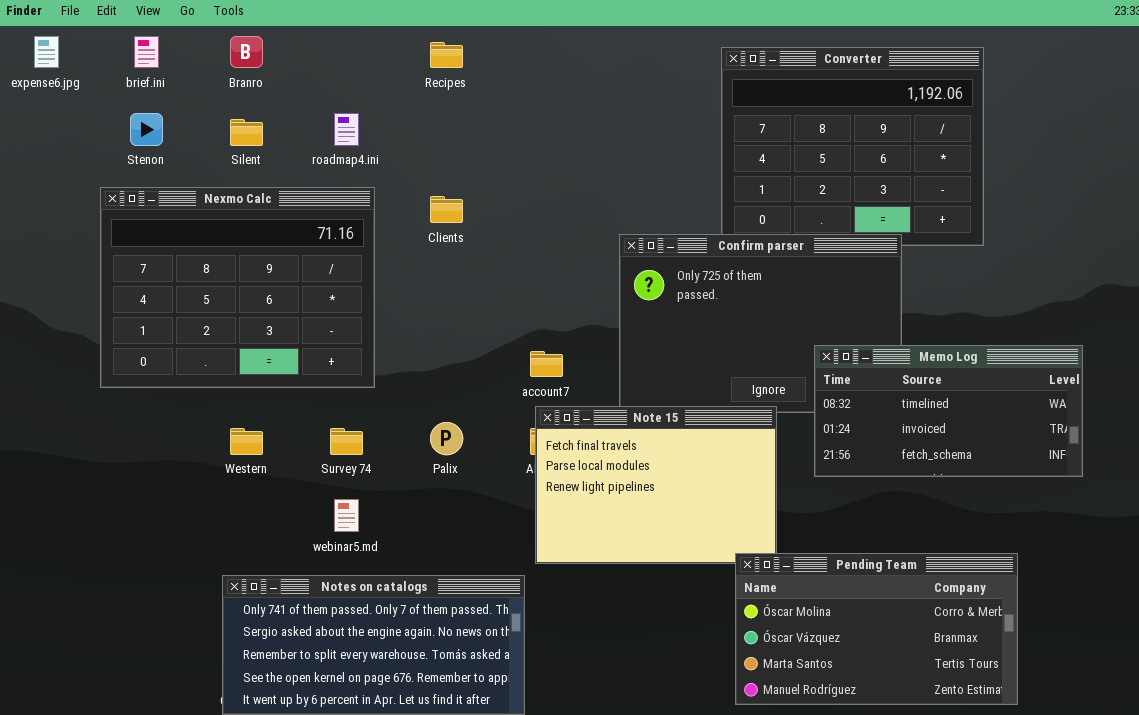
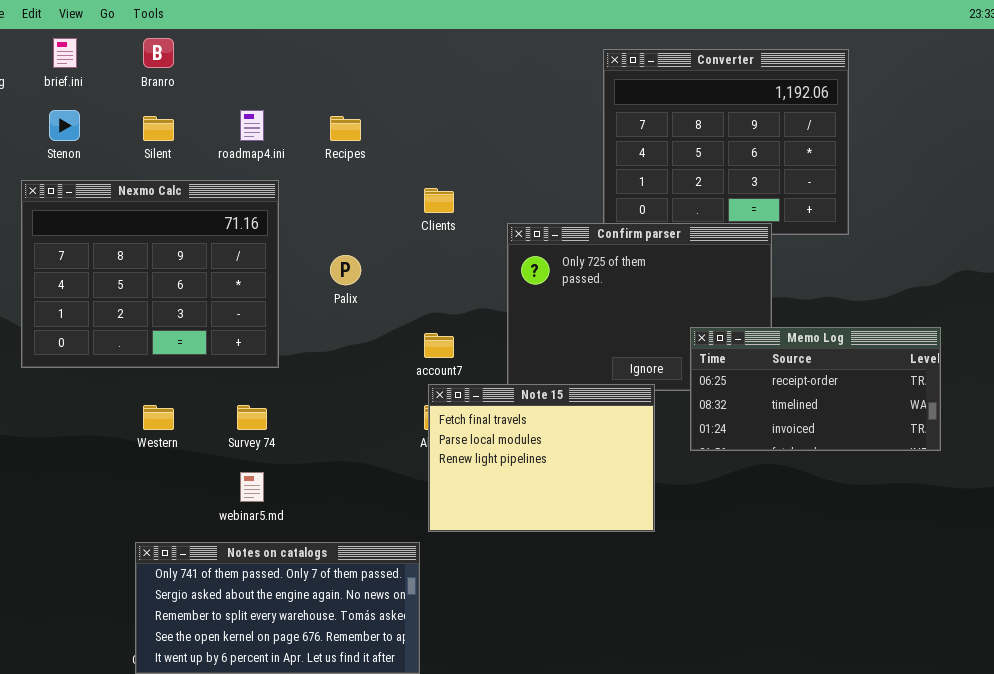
Recipes: [430,42,463,68] -> [330,116,361,141], moved
Clients: [430,196,463,223] -> [424,188,454,213], moved
Memo Log: [814,345,1083,477] -> [690,327,941,451], scrolled up 1 row
Palix: [430,422,463,455] -> [330,255,361,285], moved
Pending Team: [735,553,1018,705] -> none, closed

